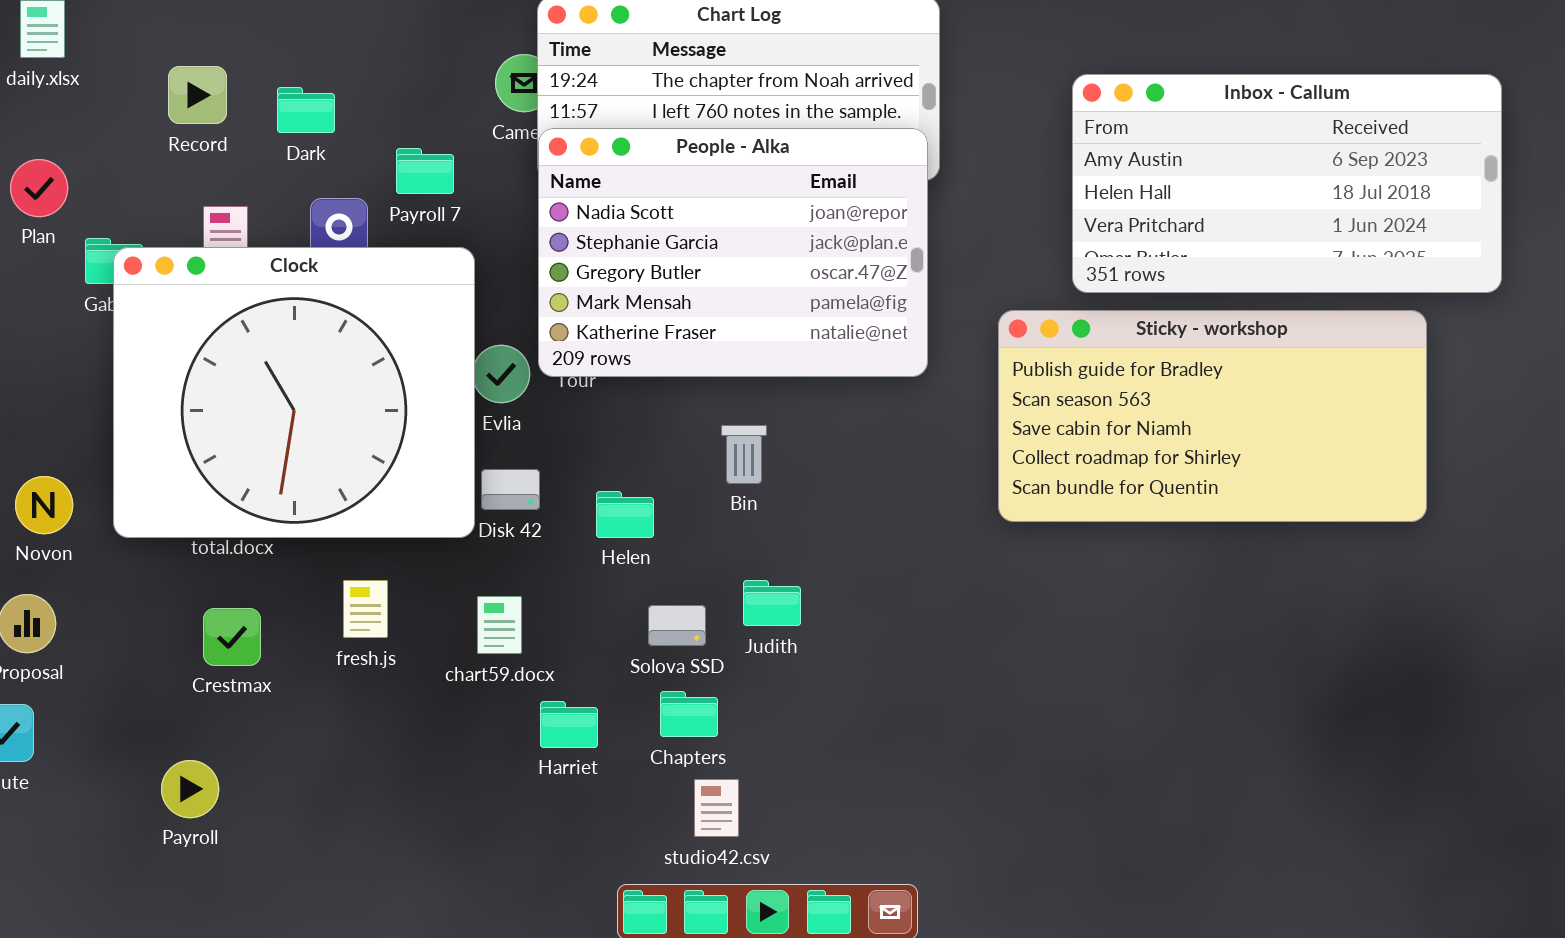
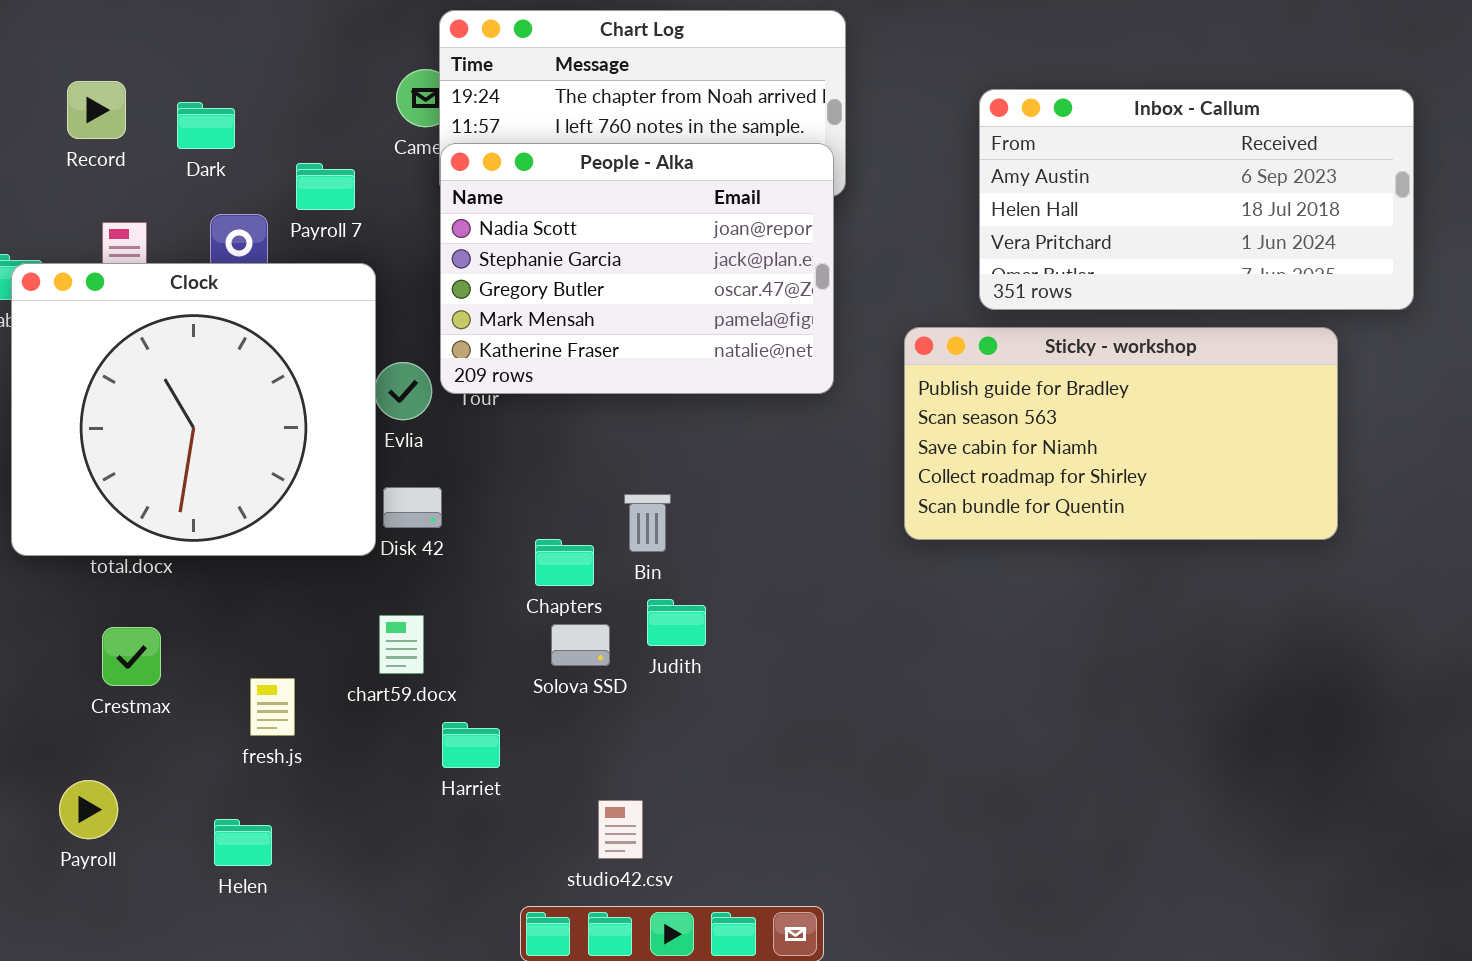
Bin: [721,425,767,484] -> [624,494,671,552], moved
Helen: [596,491,654,538] -> [214,819,272,866], moved
fresh.js: [343,580,388,638] -> [250,678,295,736], moved
Chapters: [660,691,718,737] -> [535,539,594,586], moved

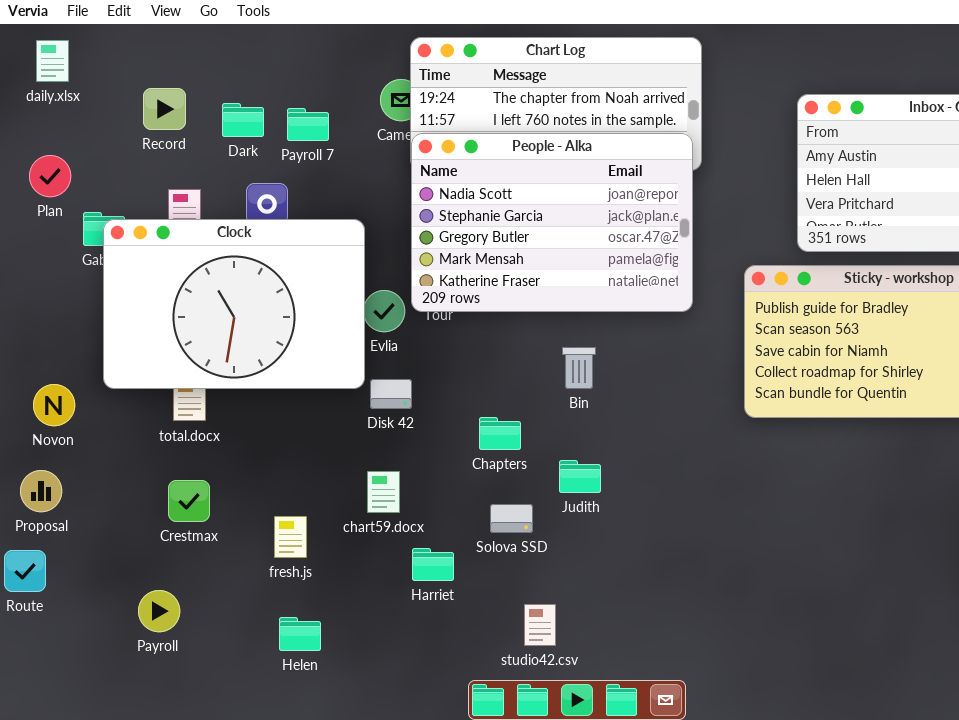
Payroll 7: [296,163,355,210] -> [287,108,329,141], moved
Clock: [11,263,376,556] -> [103,219,365,389], resized
Bin: [624,494,671,552] -> [562,347,596,389], moved
Solova SSD: [551,624,610,666] -> [490,504,533,533], moved
Helen: [214,819,272,866] -> [279,617,321,651], moved

